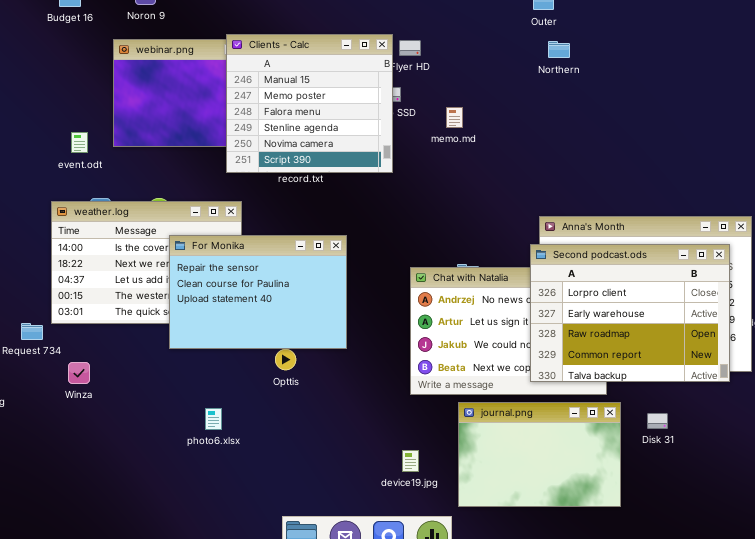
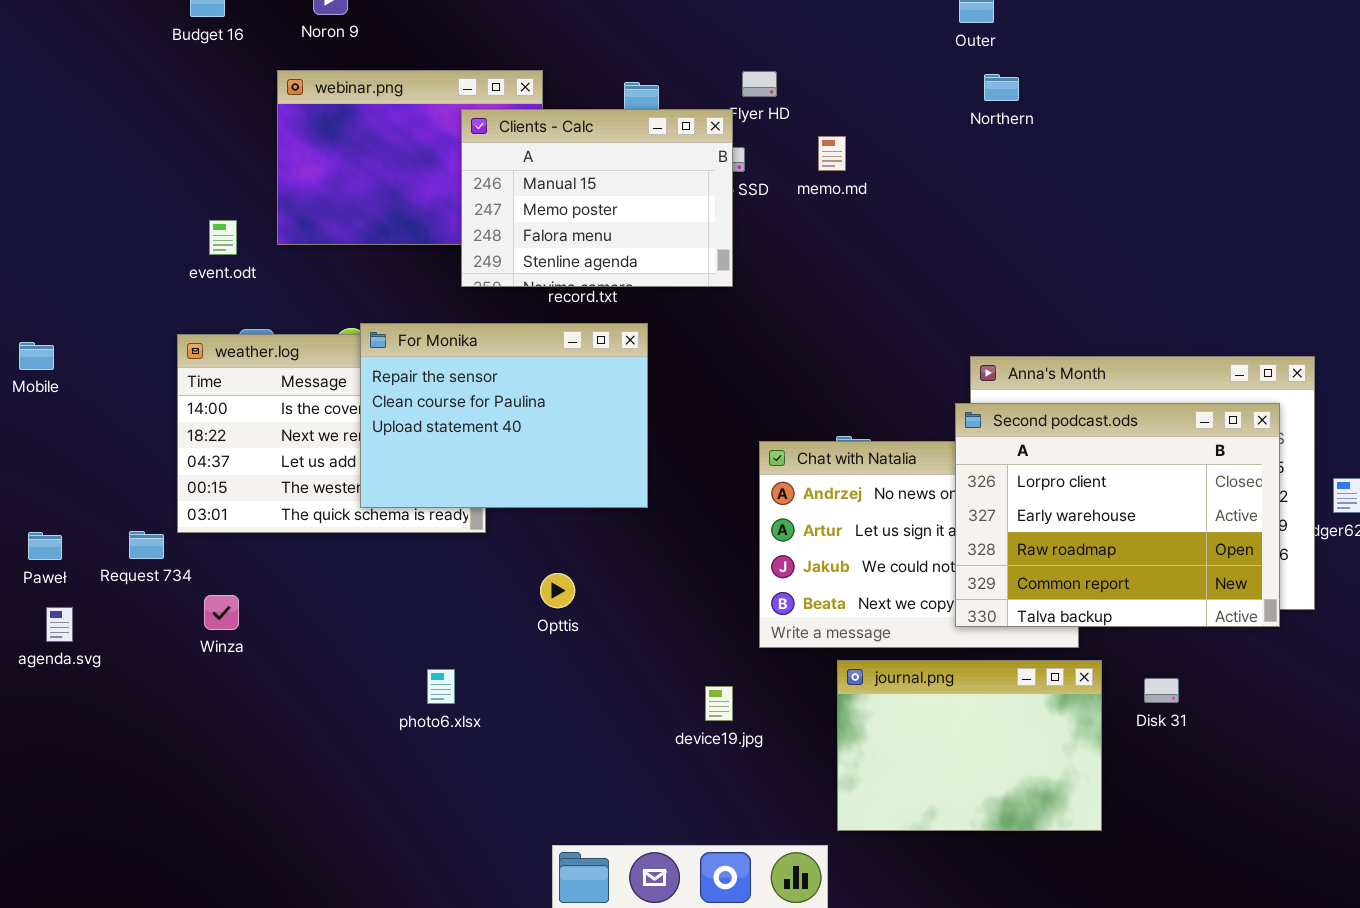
Clients - Calc: [226,34,393,173] -> [461,109,733,287], resized
memo.md: [446,107,463,128] -> [818,136,846,171], moved
For Monika: [169,235,347,349] -> [360,323,648,508], moved
device19.jpg: [402,450,419,472] -> [705,686,733,721], moved

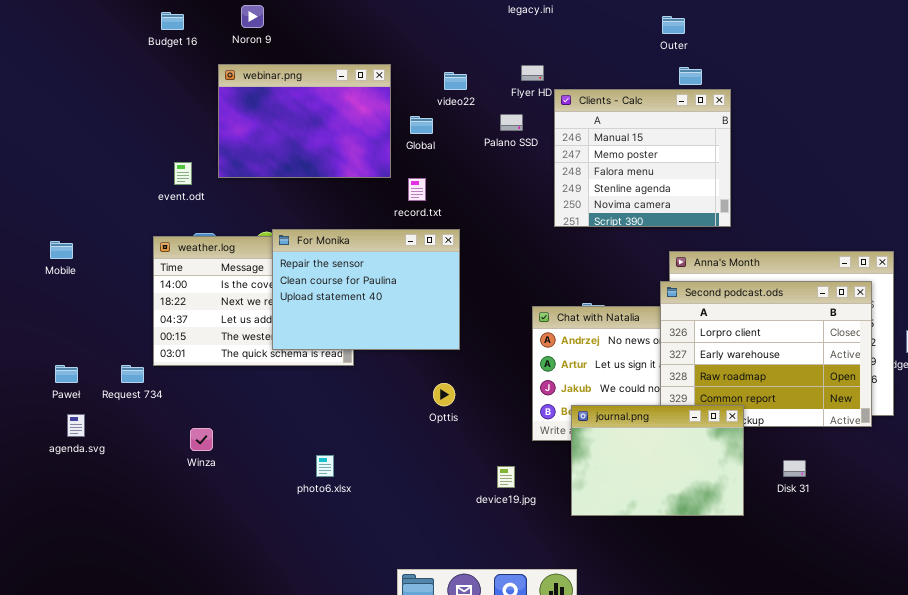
Clients - Calc: [461,109,733,287] -> [554,89,731,227], moved, resized
Opttis: [540,573,575,608] -> [433,383,455,406], moved
Winza: [204,595,239,630] -> [190,428,213,451], moved
journal.png: [837,660,1102,831] -> [571,405,744,516], moved

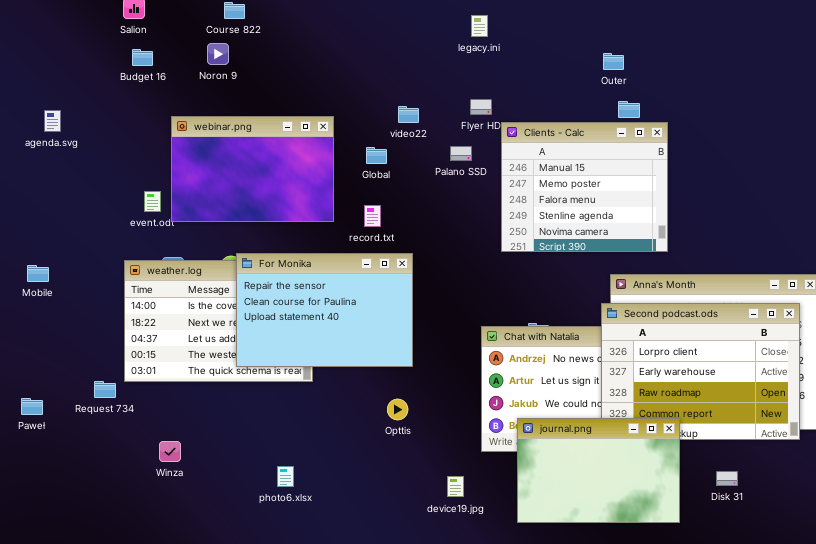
webinar.png: [218,64,391,178] -> [171,116,334,222], moved
Paweł: [55,365,78,383] -> [21,398,43,415], moved
agenda.svg: [67,414,85,437] -> [44,110,61,132], moved

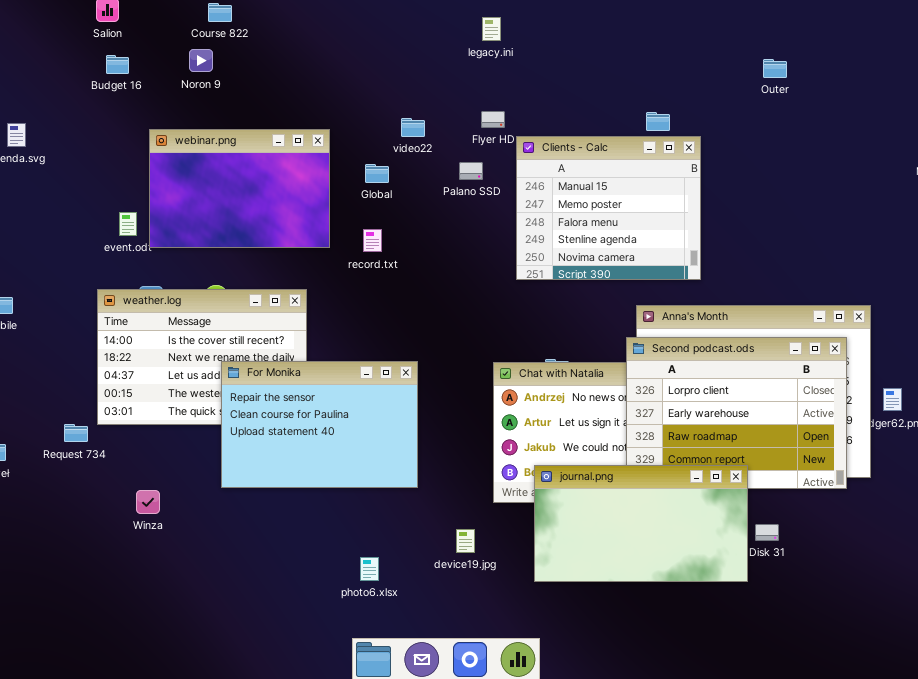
Outer: [603,53,624,70] -> [763,59,787,78], moved
For Monika: [236,253,413,367] -> [221,361,418,488], moved
journal.png: [517,418,680,523] -> [534,465,748,582], resized
photo6.xlsx: [277,466,294,487] -> [360,557,379,581], moved

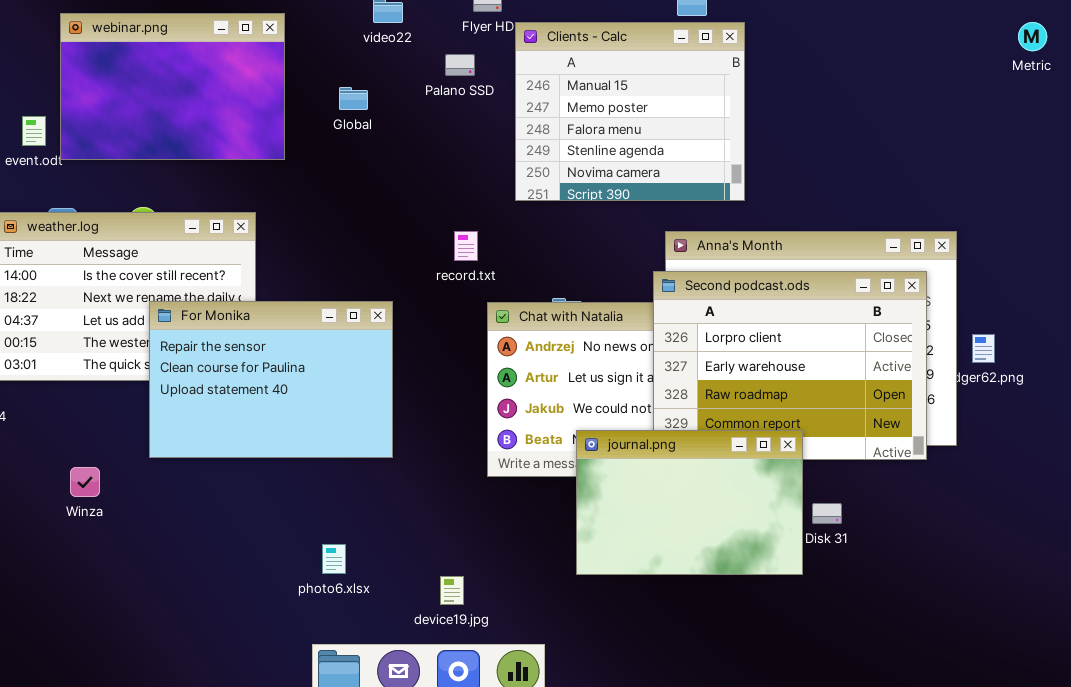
Global: [365,164,389,183] -> [339,87,368,110], moved
record.txt: [363,229,382,252] -> [454,231,478,261], moved
journal.png: [534,465,748,582] -> [576,430,803,575], resized
Winza: [136,490,160,514] -> [70,467,100,497], moved
device19.jpg: [456,529,475,553] -> [440,576,464,605], moved

